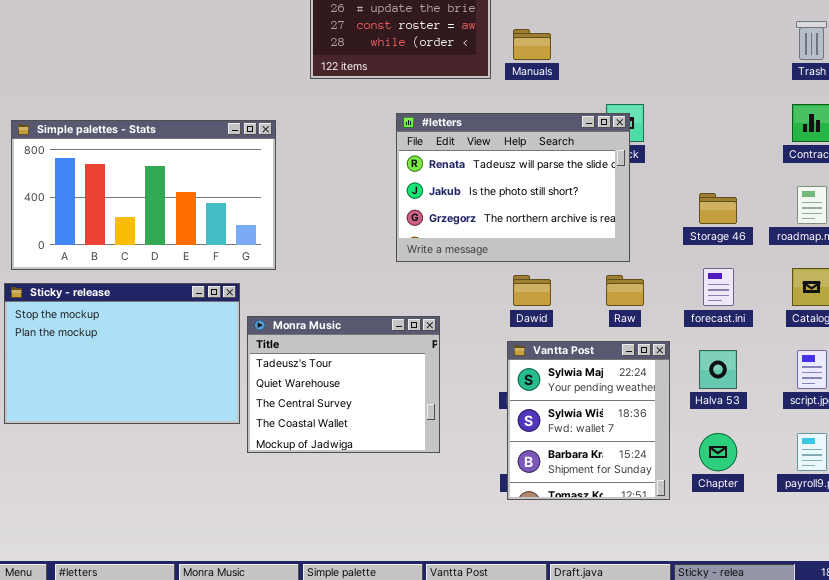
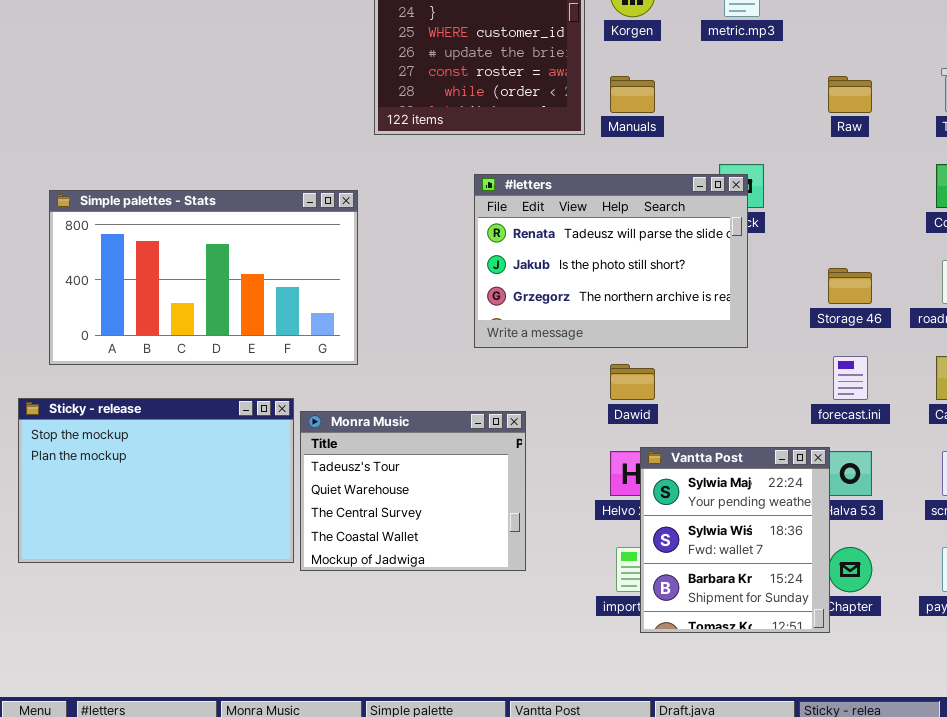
Simple palettes - Stats: [11,120,276,270] -> [49,190,358,365], moved
Raw: [606,275,644,306] -> [828,76,872,113], moved
Sticky - release: [4,283,240,424] -> [18,398,294,563], moved
Vantta Post: [507,341,670,500] -> [640,447,830,633], moved

